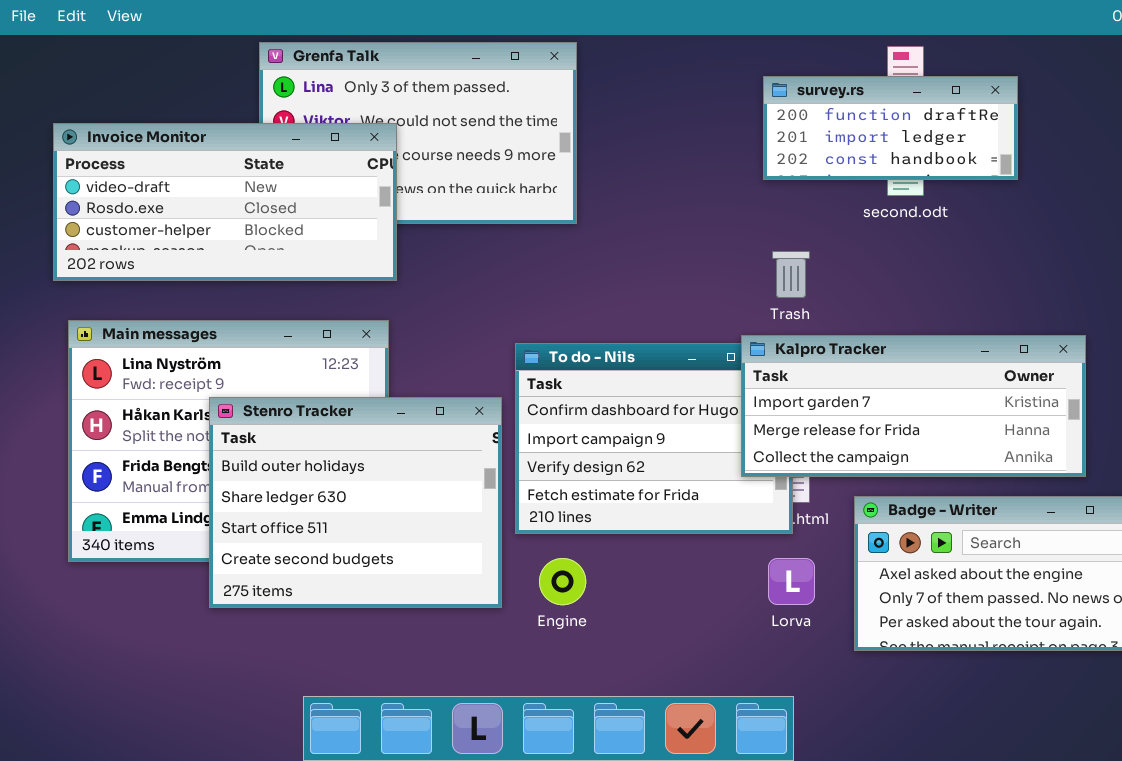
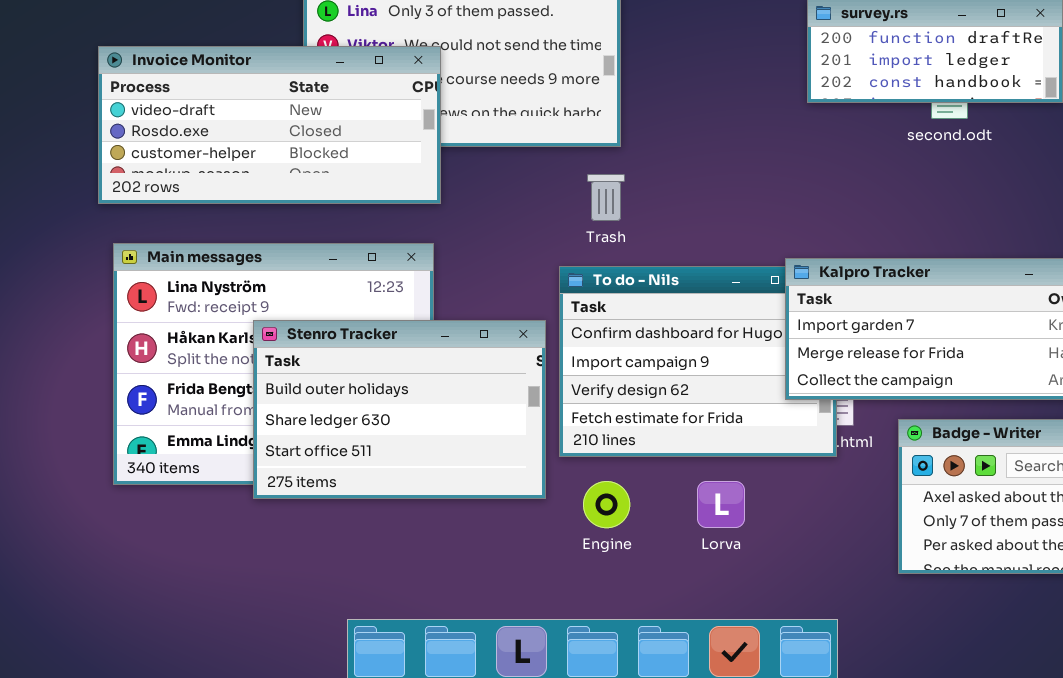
Trash: [772,251,810,298] -> [587,174,625,221], moved
Stenro Tracker: [209,397,502,608] -> [253,320,546,499], resized
Lorva: [768,558,815,605] -> [697,481,745,528], moved

